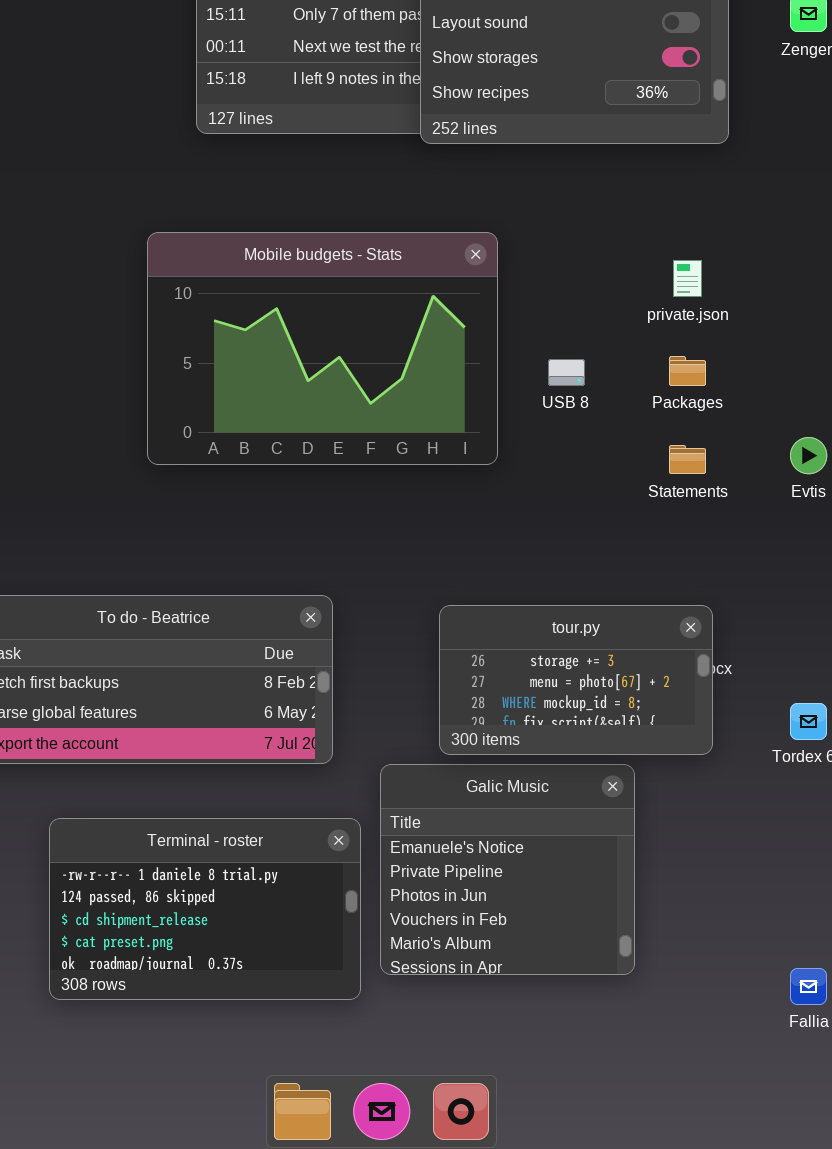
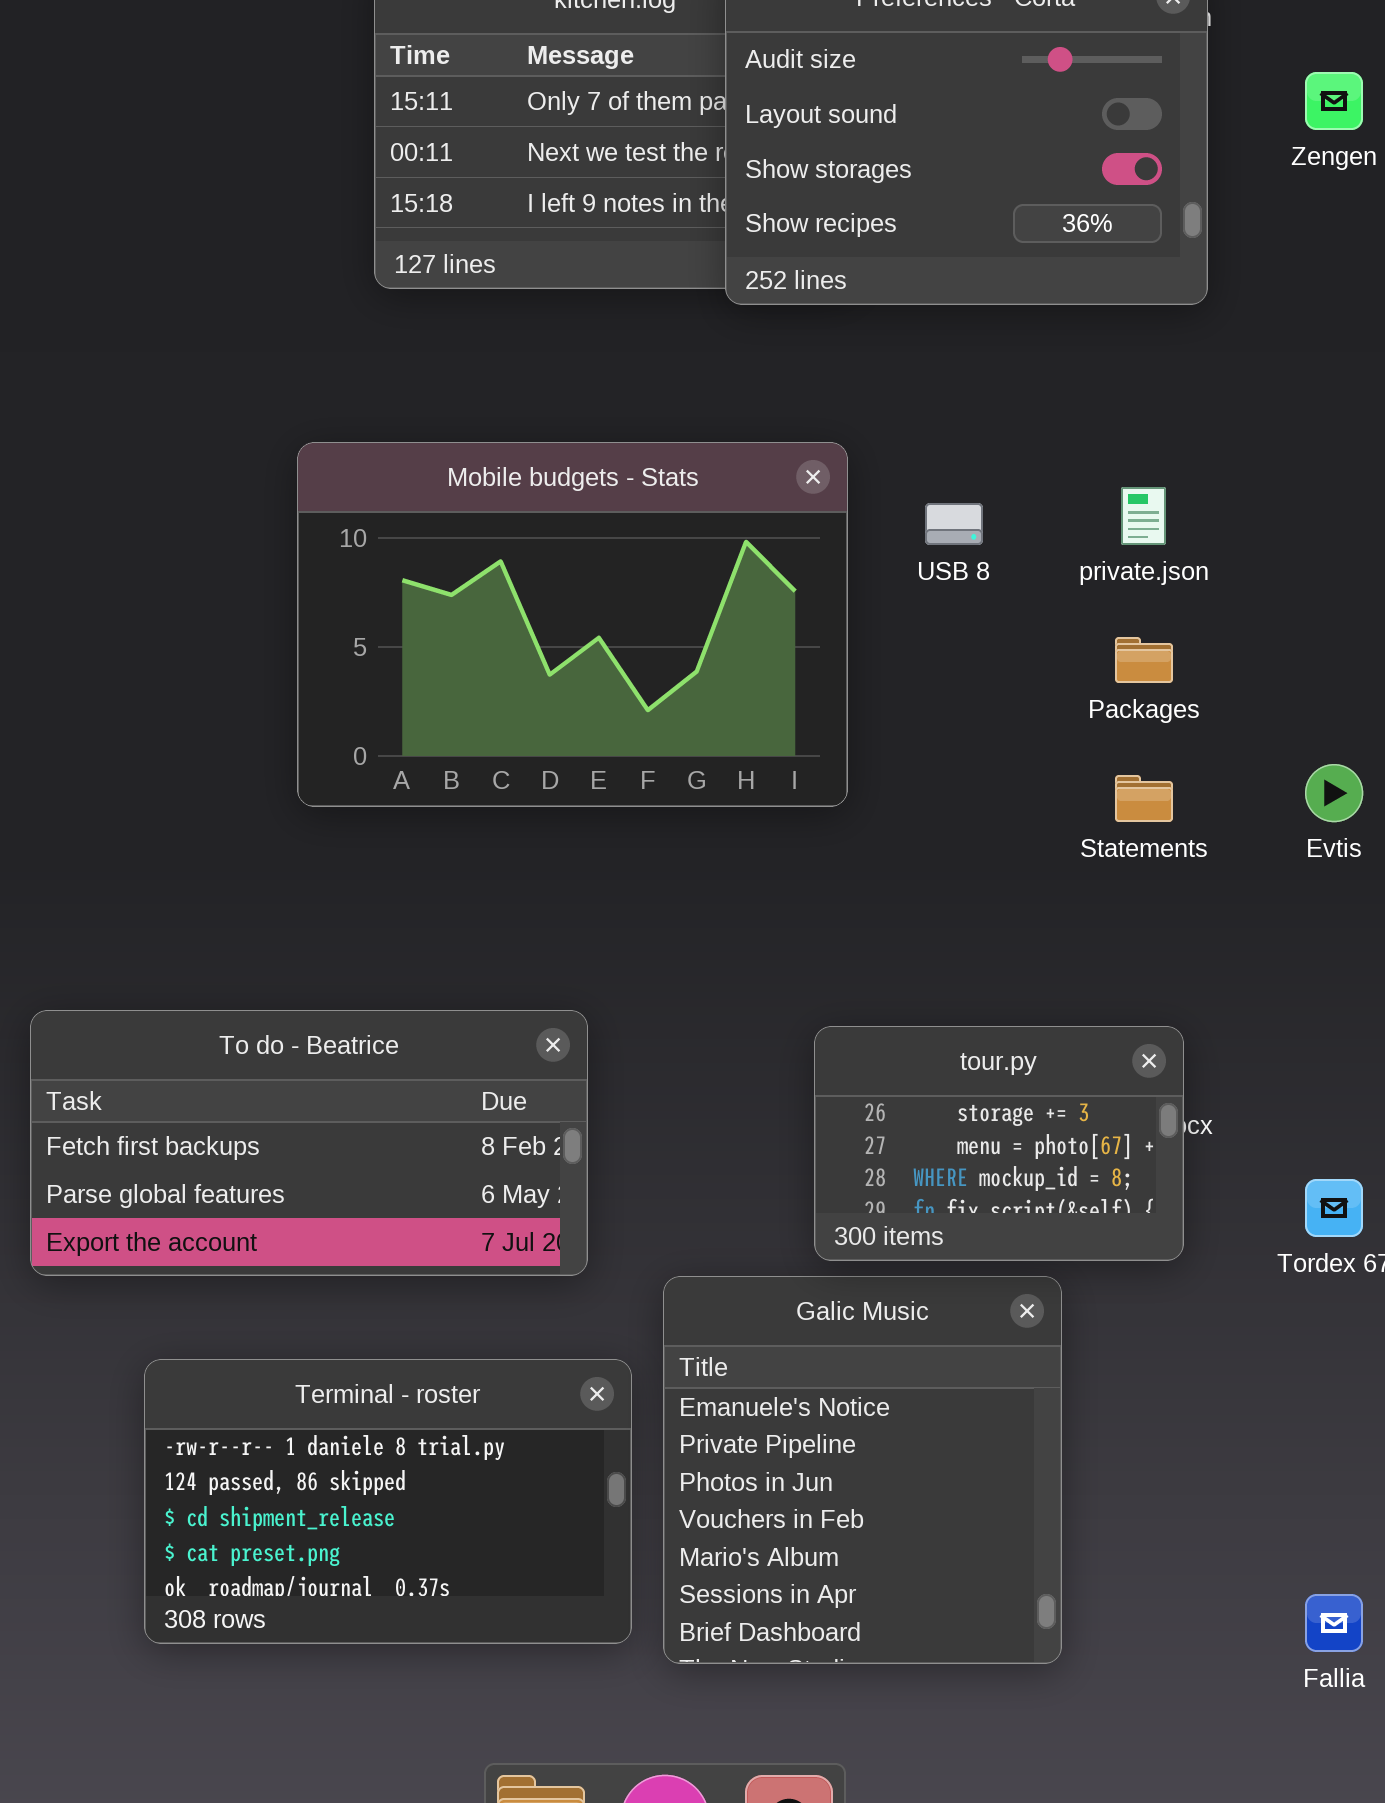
USB 8: [548,359,585,386] -> [925,503,983,545], moved
tour.py: [439,605,713,755] -> [814,1026,1184,1261], resized
Galic Music: [380,764,635,975] -> [663,1276,1062,1664], resized

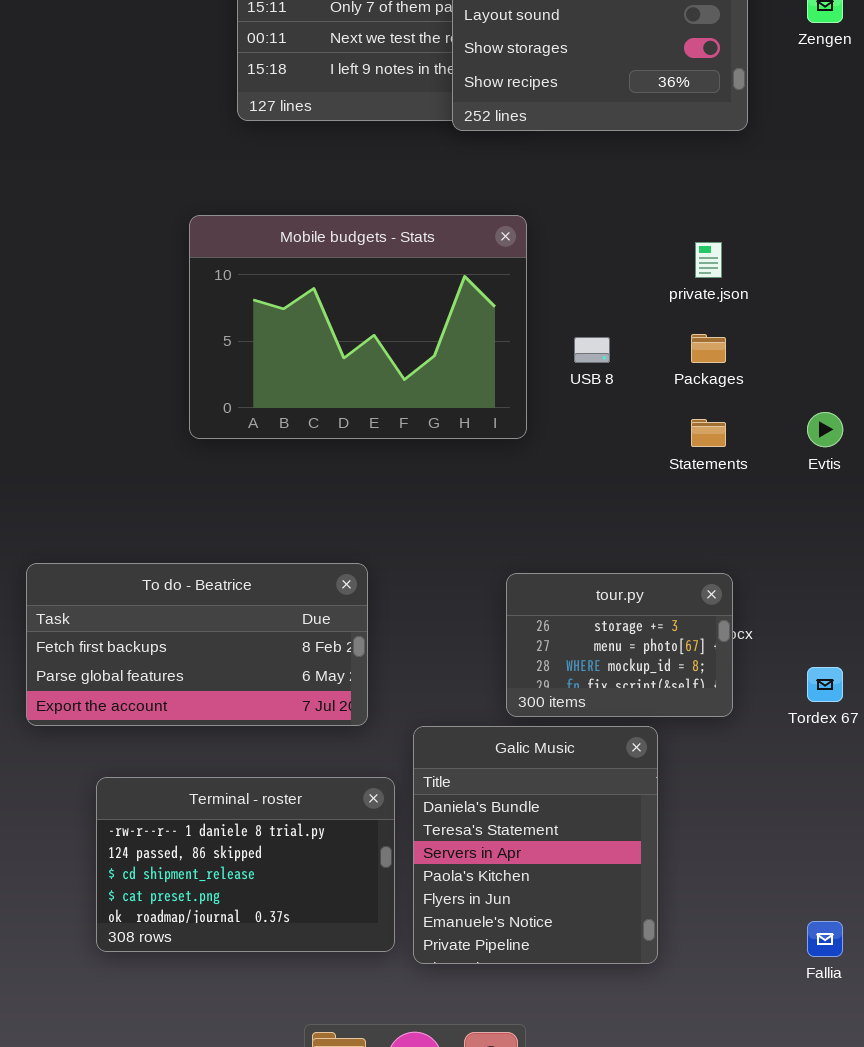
USB 8: [925,503,983,545] -> [574,337,610,363], moved
Galic Music: [663,1276,1062,1664] -> [413,726,658,964], scrolled up 5 rows

